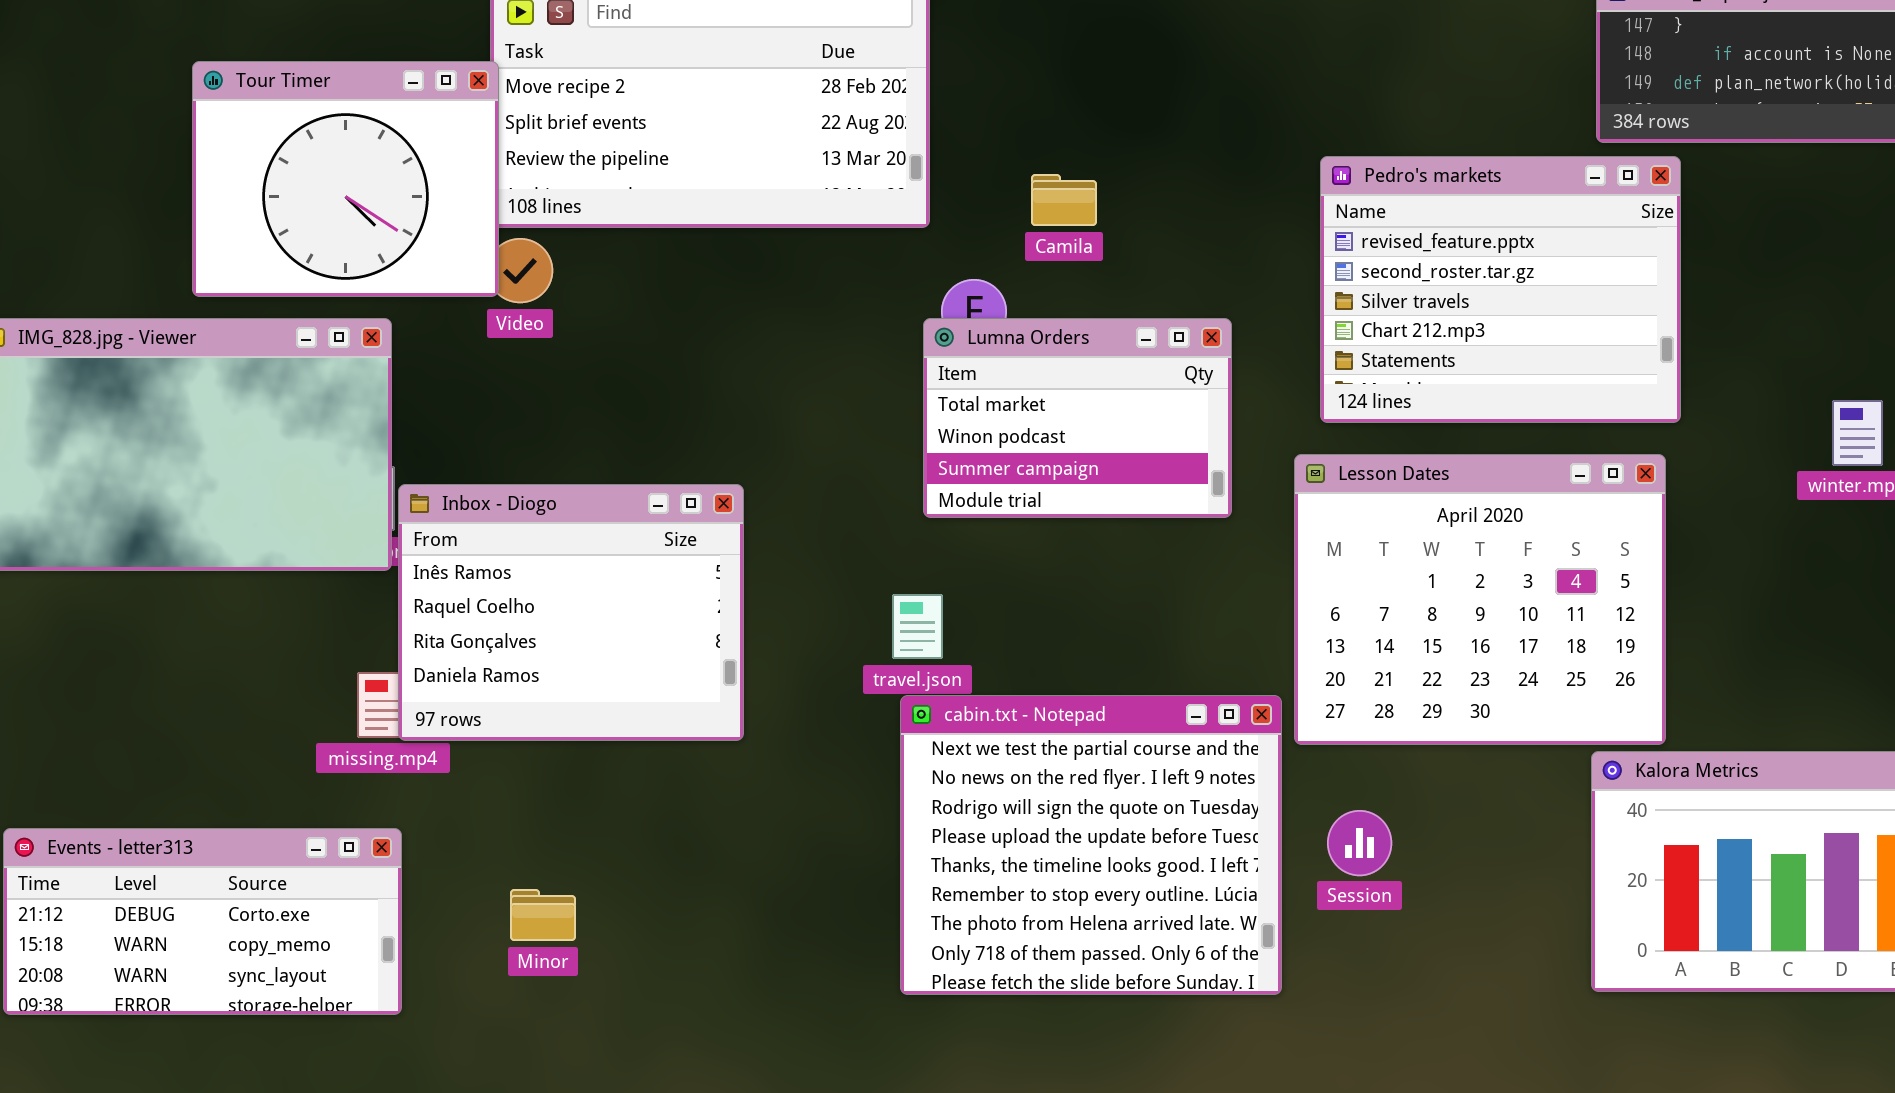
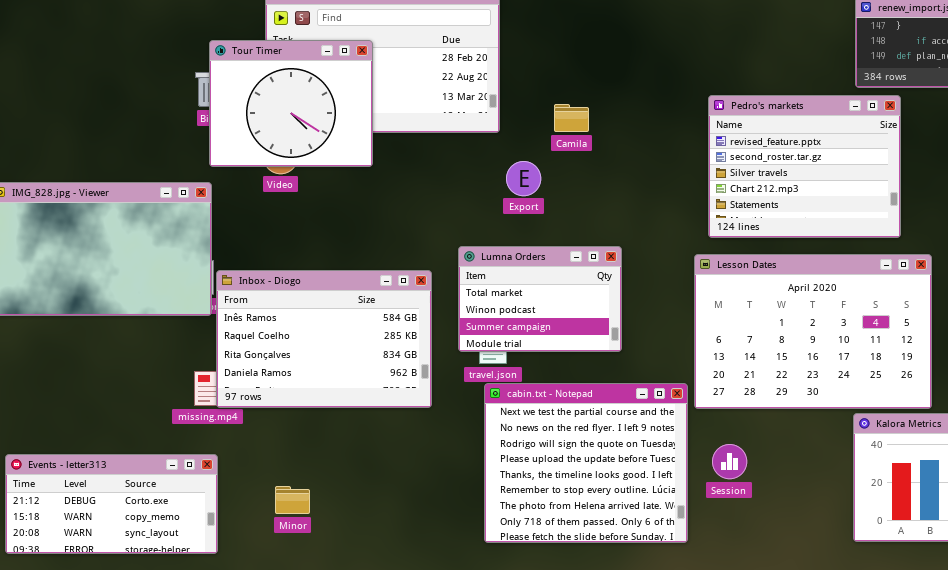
Tour Timer: [192,61,499,297] -> [209,40,373,167], moved
Lumna Orders: [923,318,1232,518] -> [458,246,622,352], moved
Lesson Dates: [1294,454,1666,745] -> [694,254,932,409], resized
Inbox - Diogo: [398,484,744,741] -> [216,270,432,408], resized

